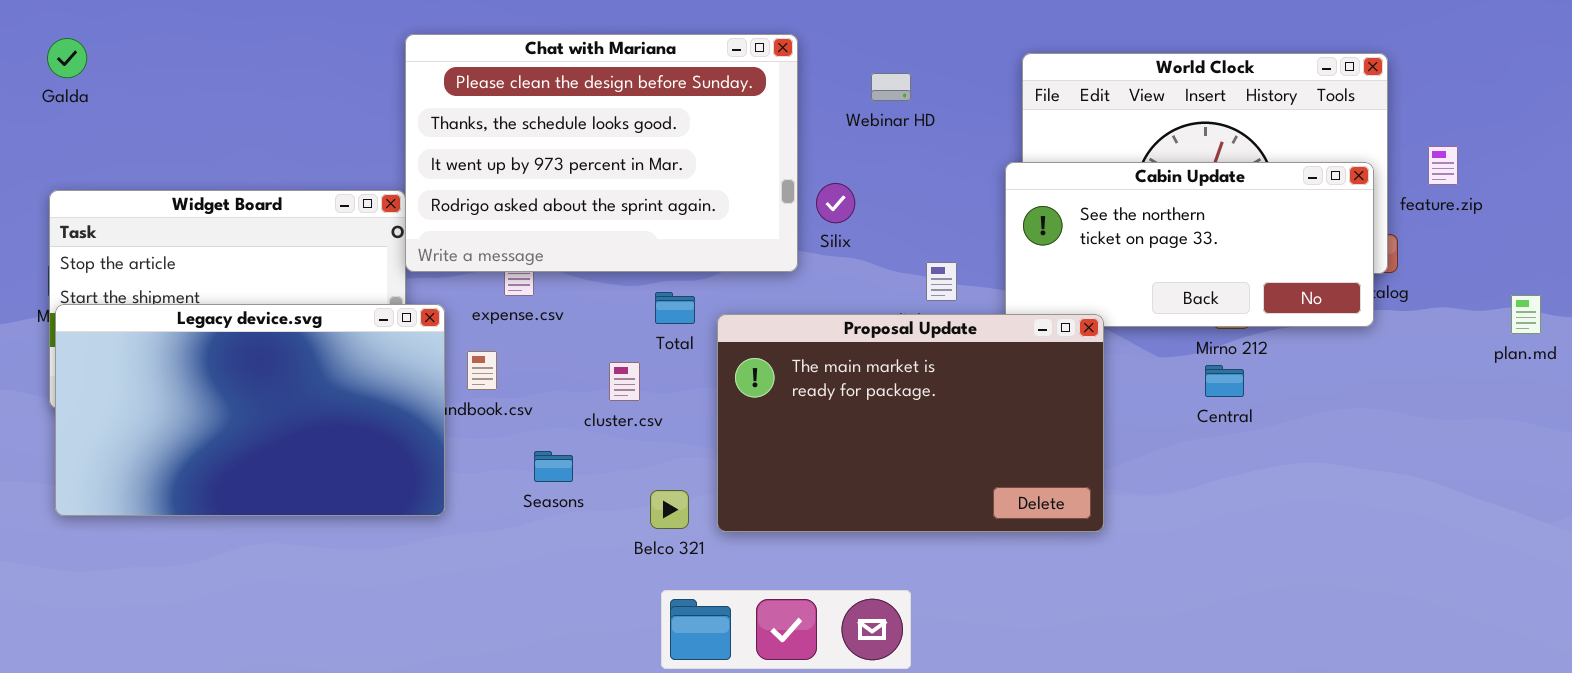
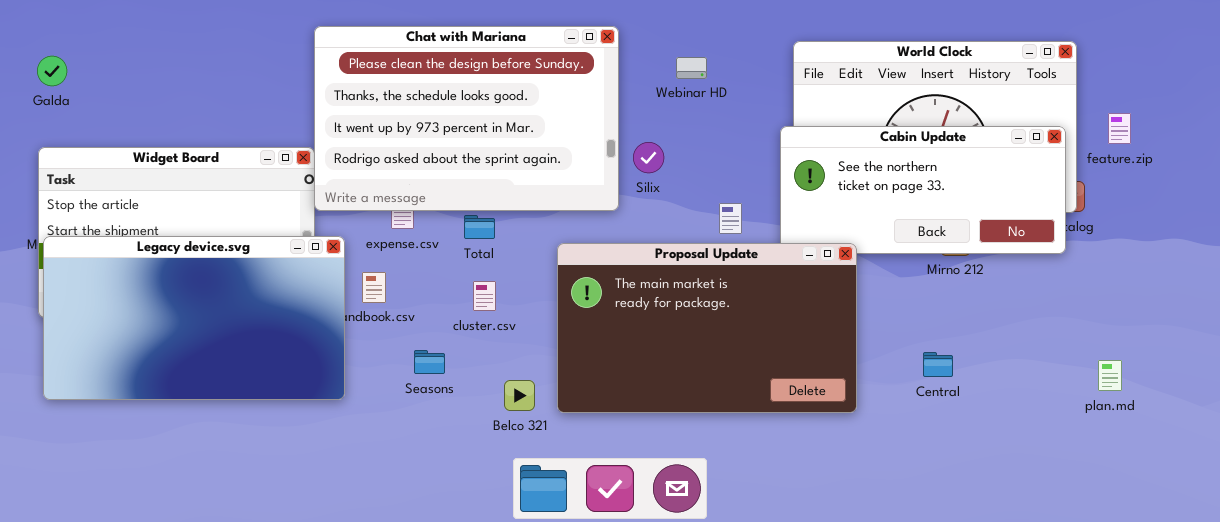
Galda: [47,38,87,78] -> [37,56,67,86], moved
Total: [655,292,695,324] -> [464,215,495,239], moved
plan.md: [1511,295,1541,334] -> [1098,360,1122,391], moved
Central: [1205,365,1244,397] -> [923,352,953,377], moved

